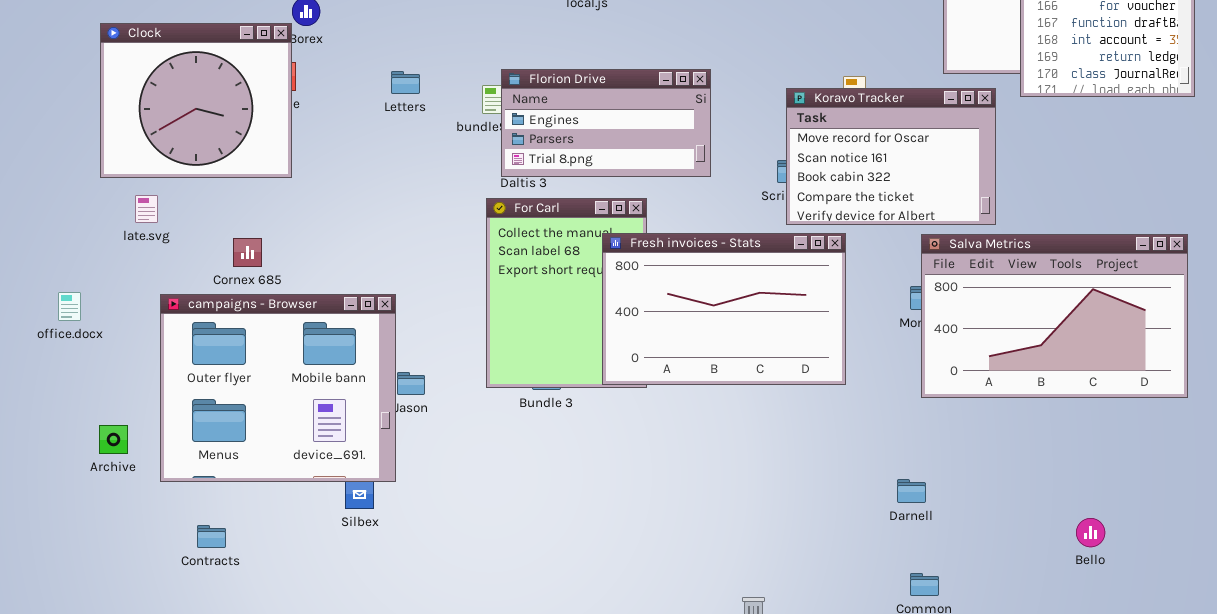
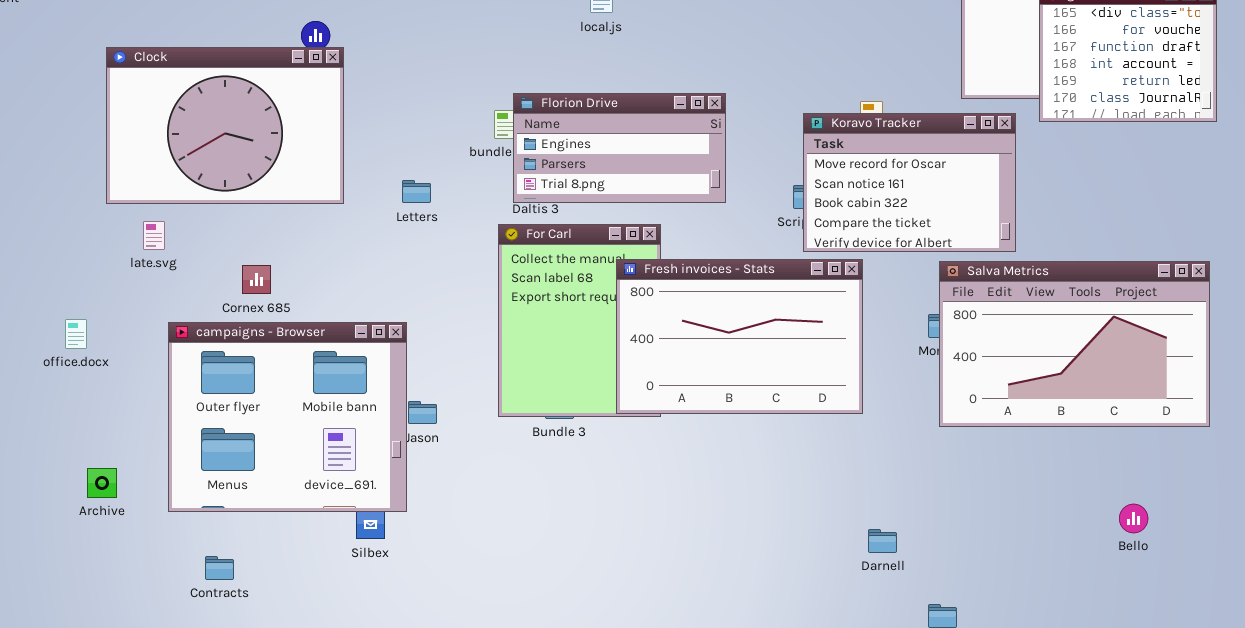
Clock: [100,23,292,178] -> [106,47,344,204], resized
Letters: [391,71,420,94] -> [402,180,431,203], moved
Archive: [99,425,128,454] -> [87,468,117,498], moved
Darnell: [897,479,926,503] -> [868,529,897,553], moved
Bello: [1076,518,1105,547] -> [1119,504,1148,533], moved

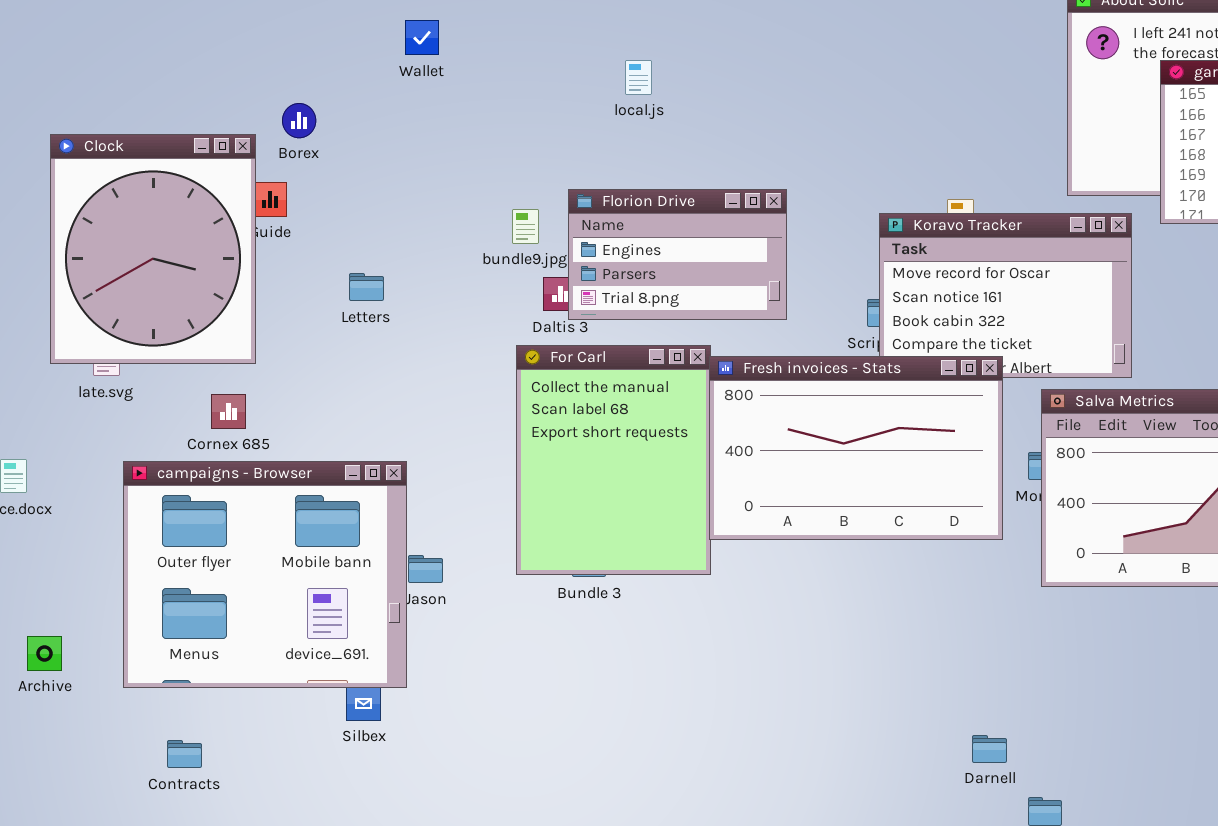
Clock: [106,47,344,204] -> [50,134,256,364], resized
Florion Drive: [513,93,726,203] -> [568,189,787,320], resized
Letters: [402,180,431,203] -> [349,273,384,301], moved
Fresh invoices - Stats: [616,259,863,414] -> [709,356,1003,540], moved
Darnell: [868,529,897,553] -> [972,735,1007,763], moved

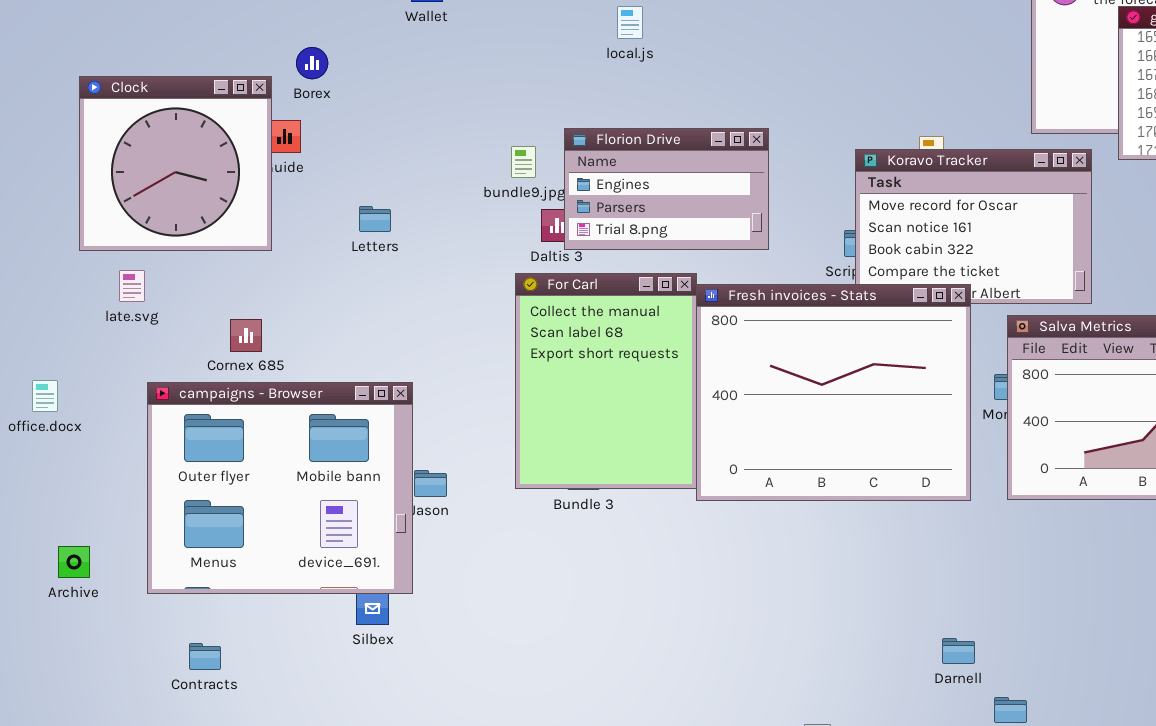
Clock: [50,134,256,364] -> [79,76,272,251], resized
Fresh invoices - Stats: [709,356,1003,540] -> [696,284,971,501], resized

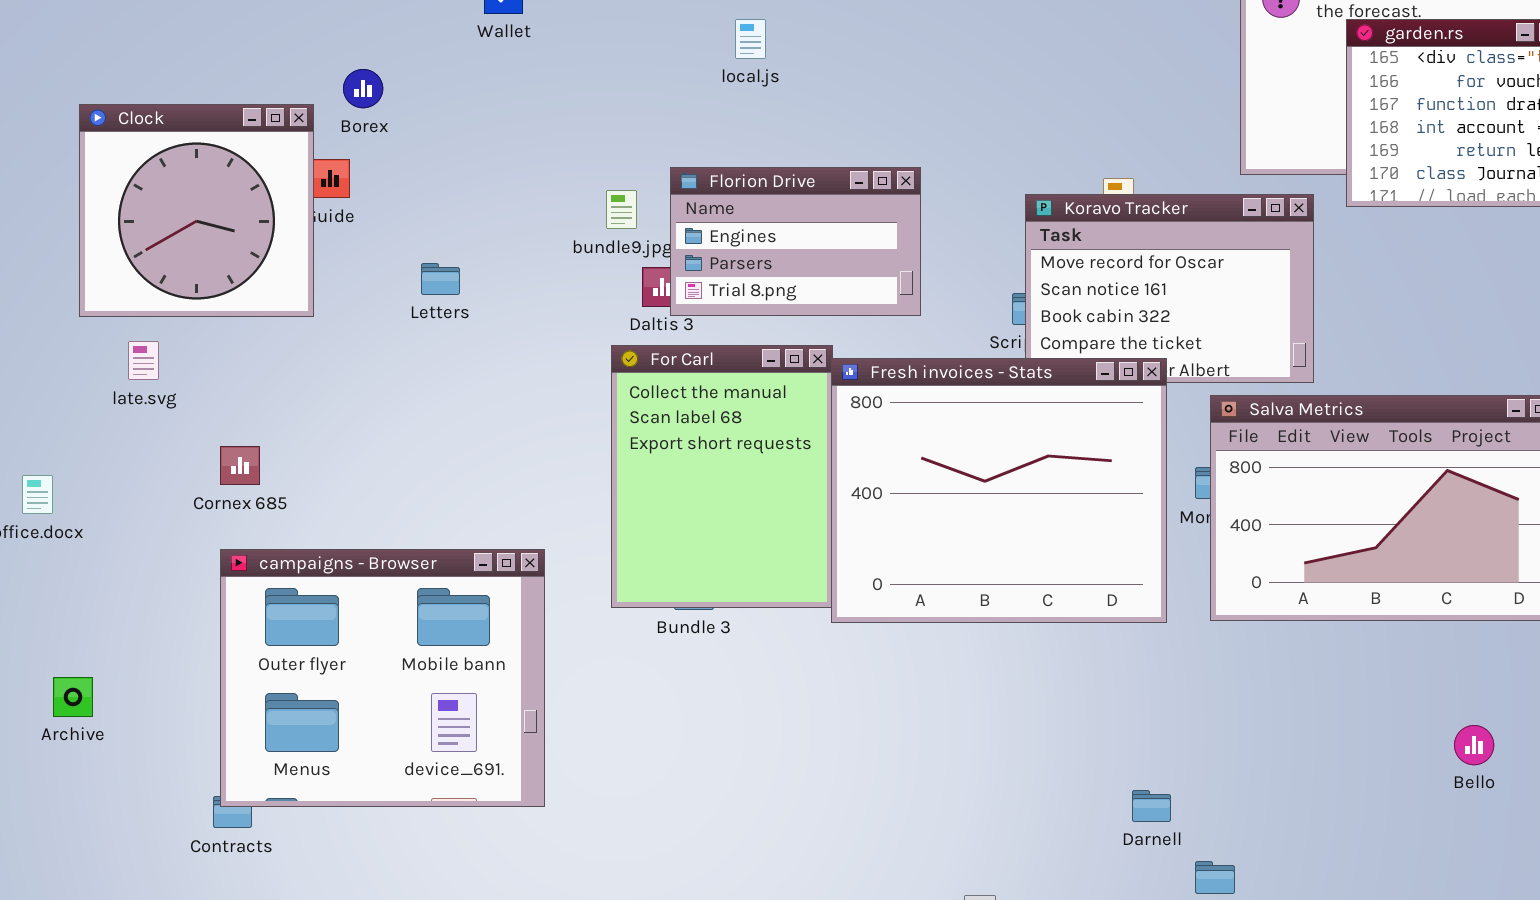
Cornex 685: [230,319,262,352] -> [220,446,260,485], moved
campaigns - Browser: [147,382,413,594] -> [220,549,545,807], moved

